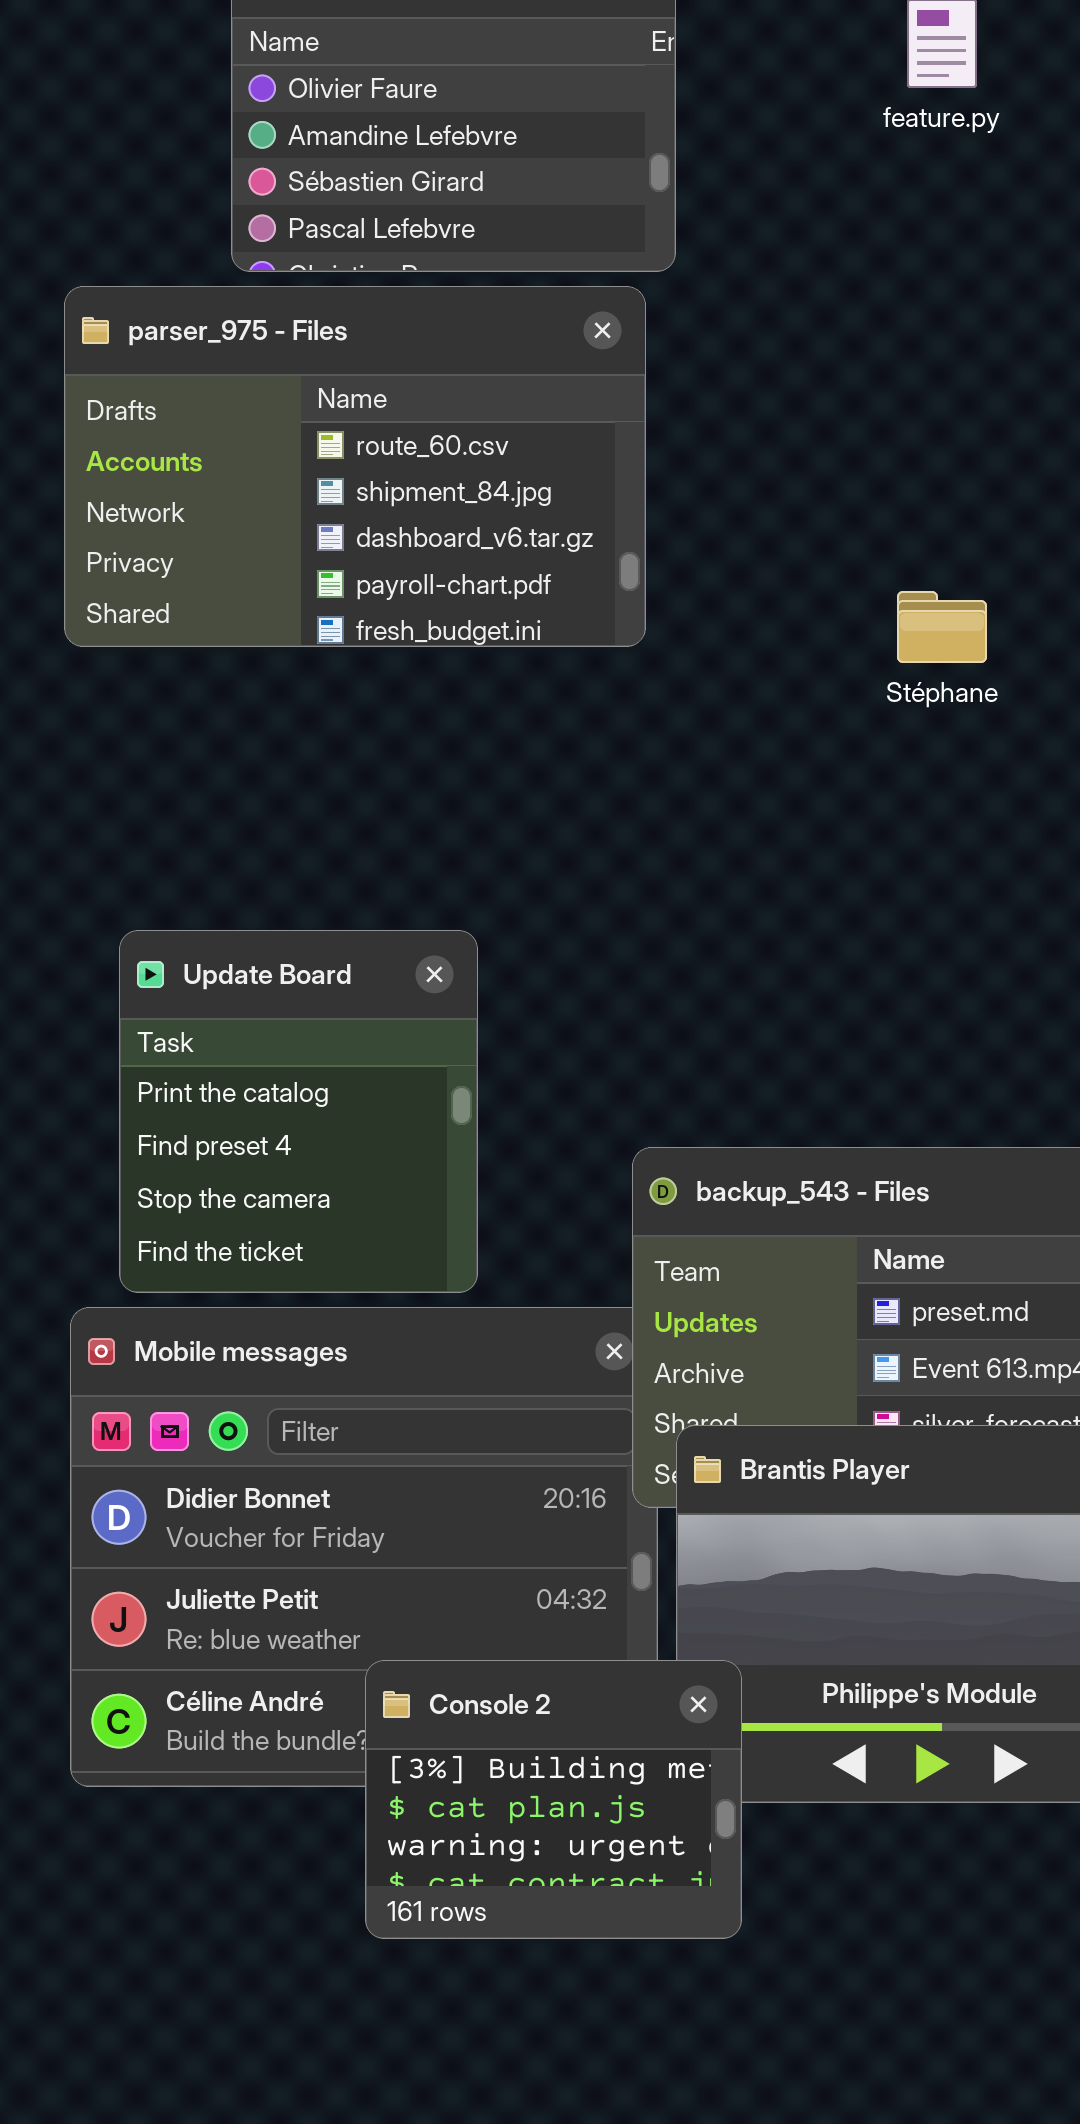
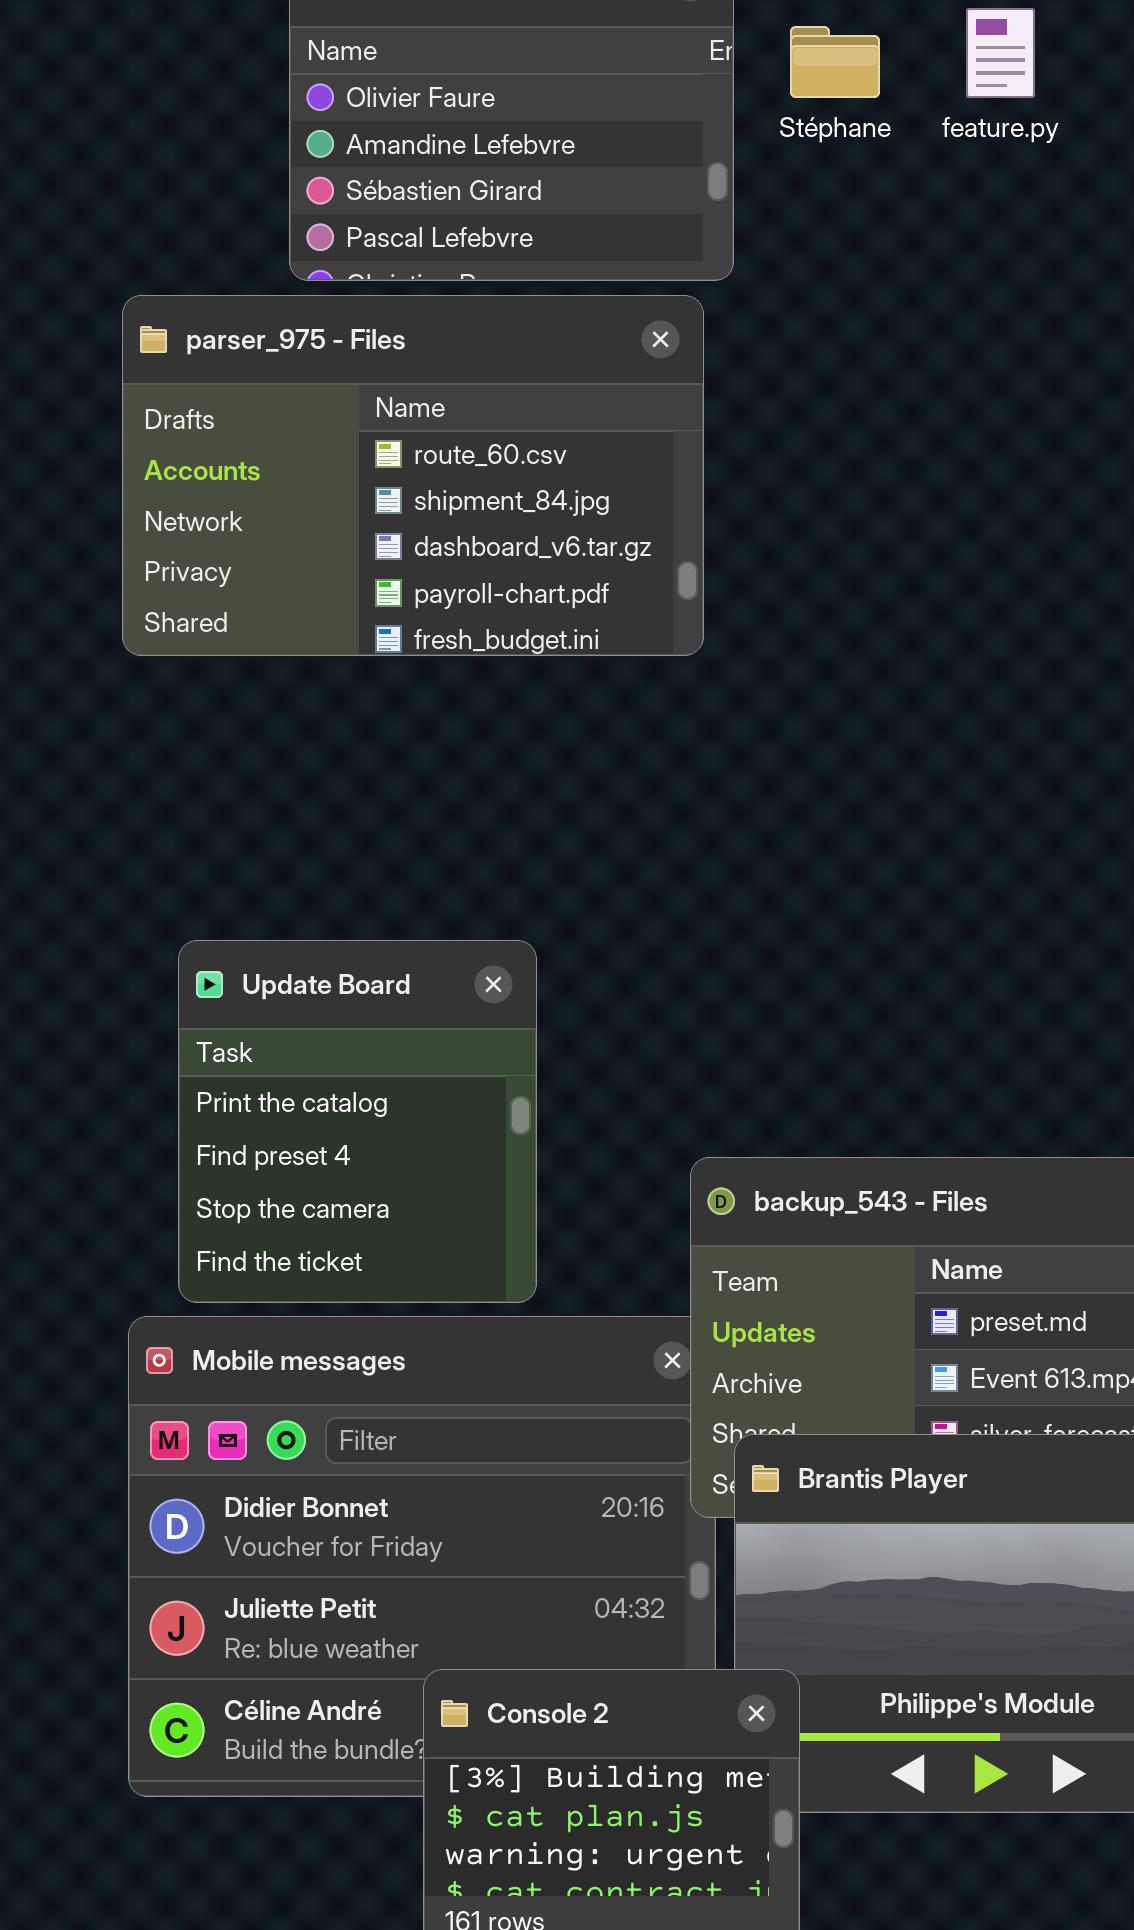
Stéphane: [897,591,987,663] -> [790,26,880,98], moved

